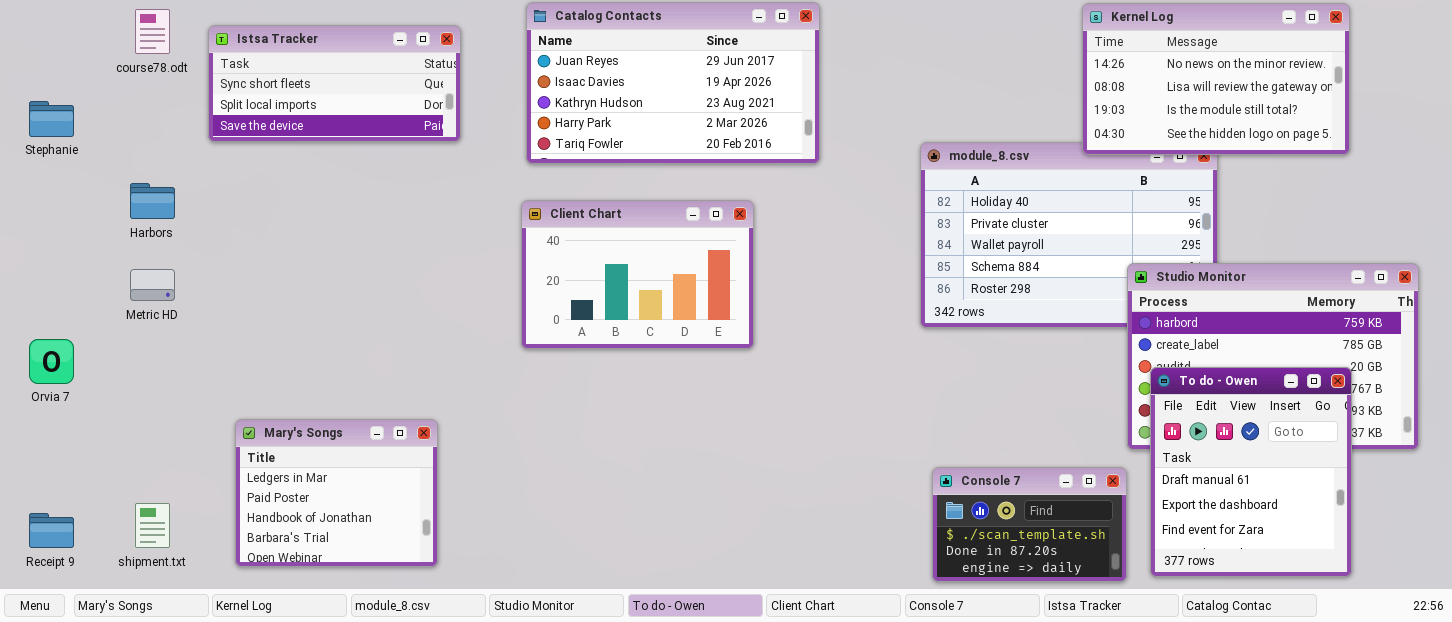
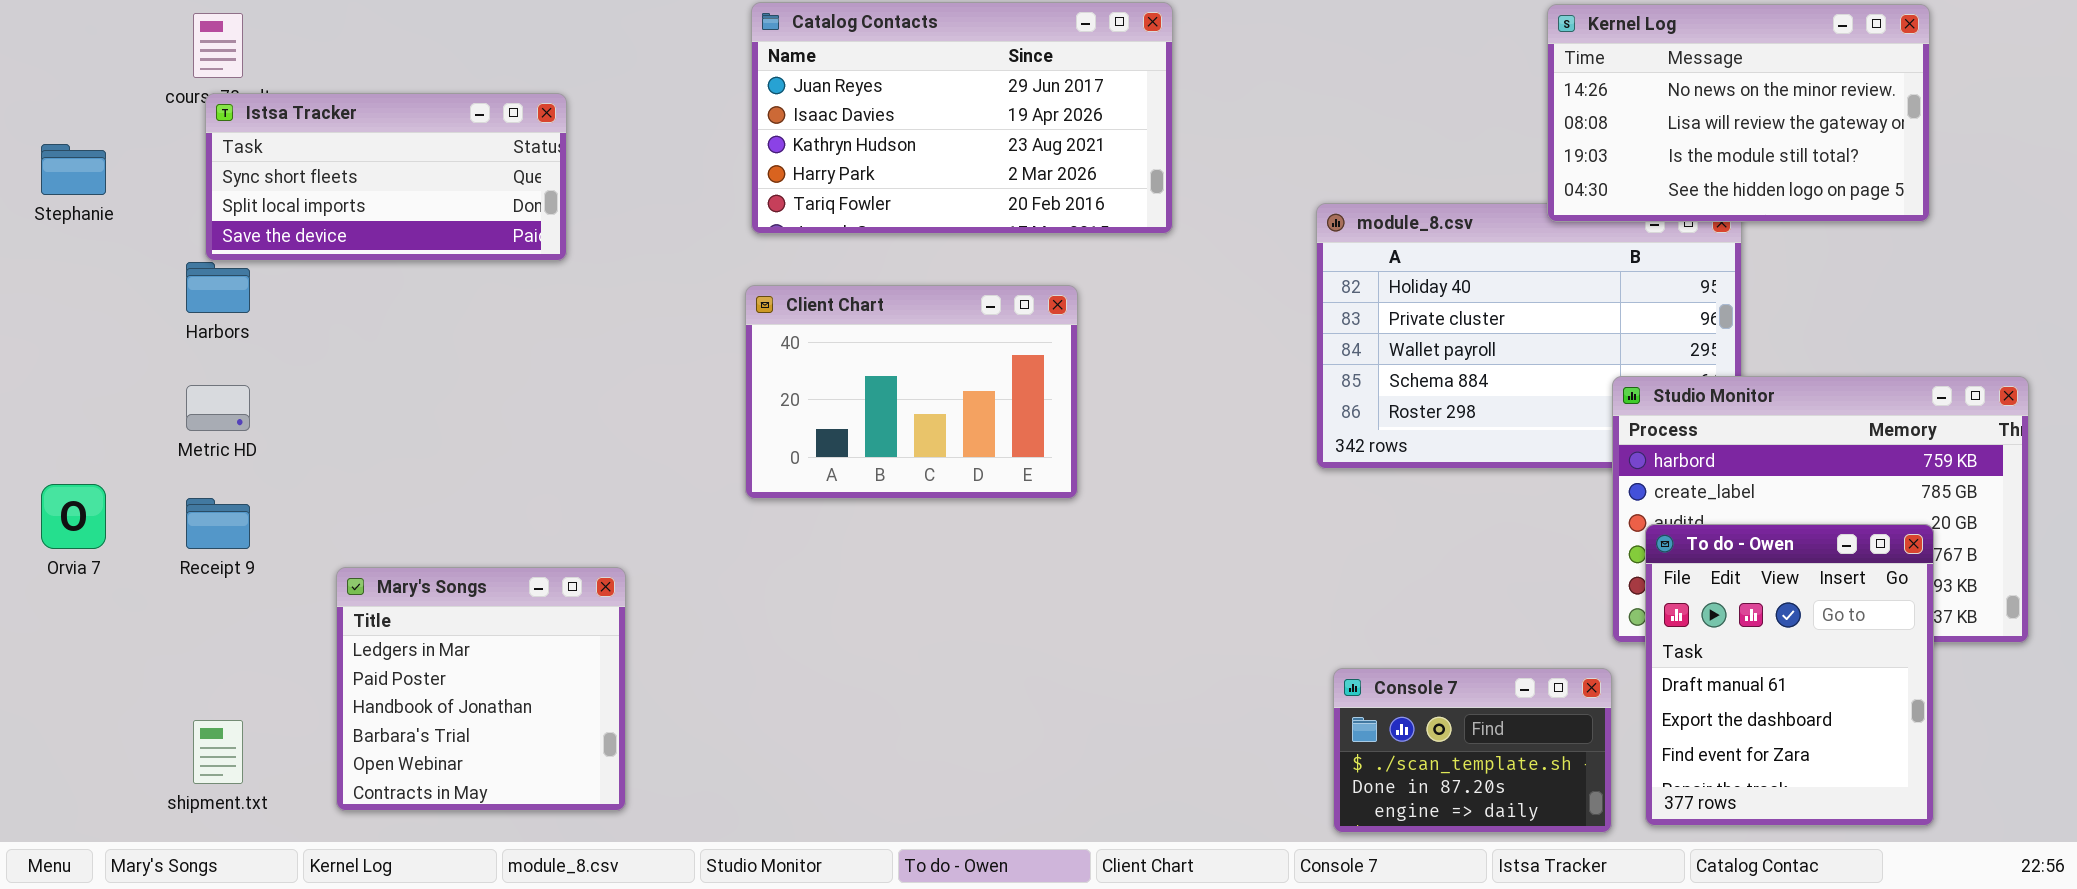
Istsa Tracker: [208,25,461,142] -> [205,93,567,261], moved
Mary's Songs: [235,419,438,567] -> [336,567,626,811], resized
Receipt 9: [29,513,74,548] -> [186,498,250,549], moved

